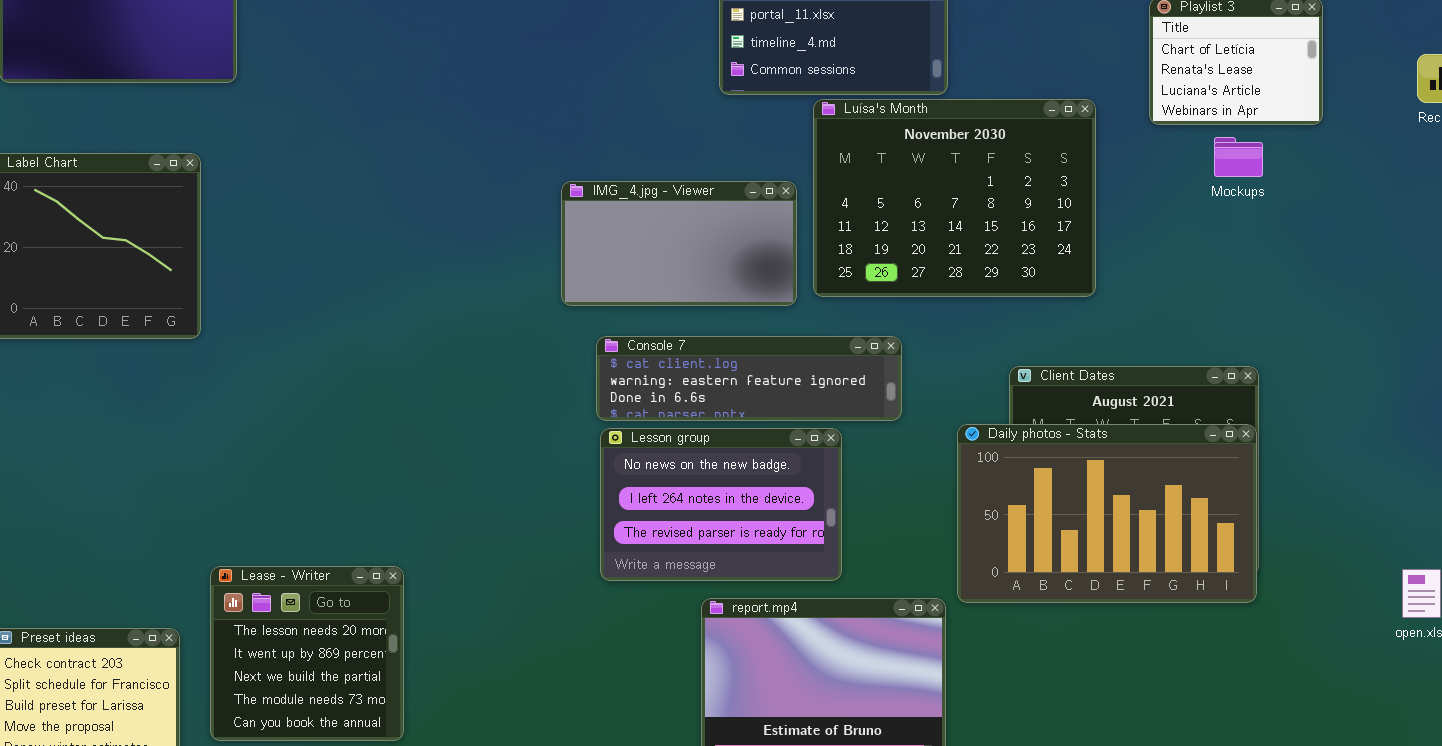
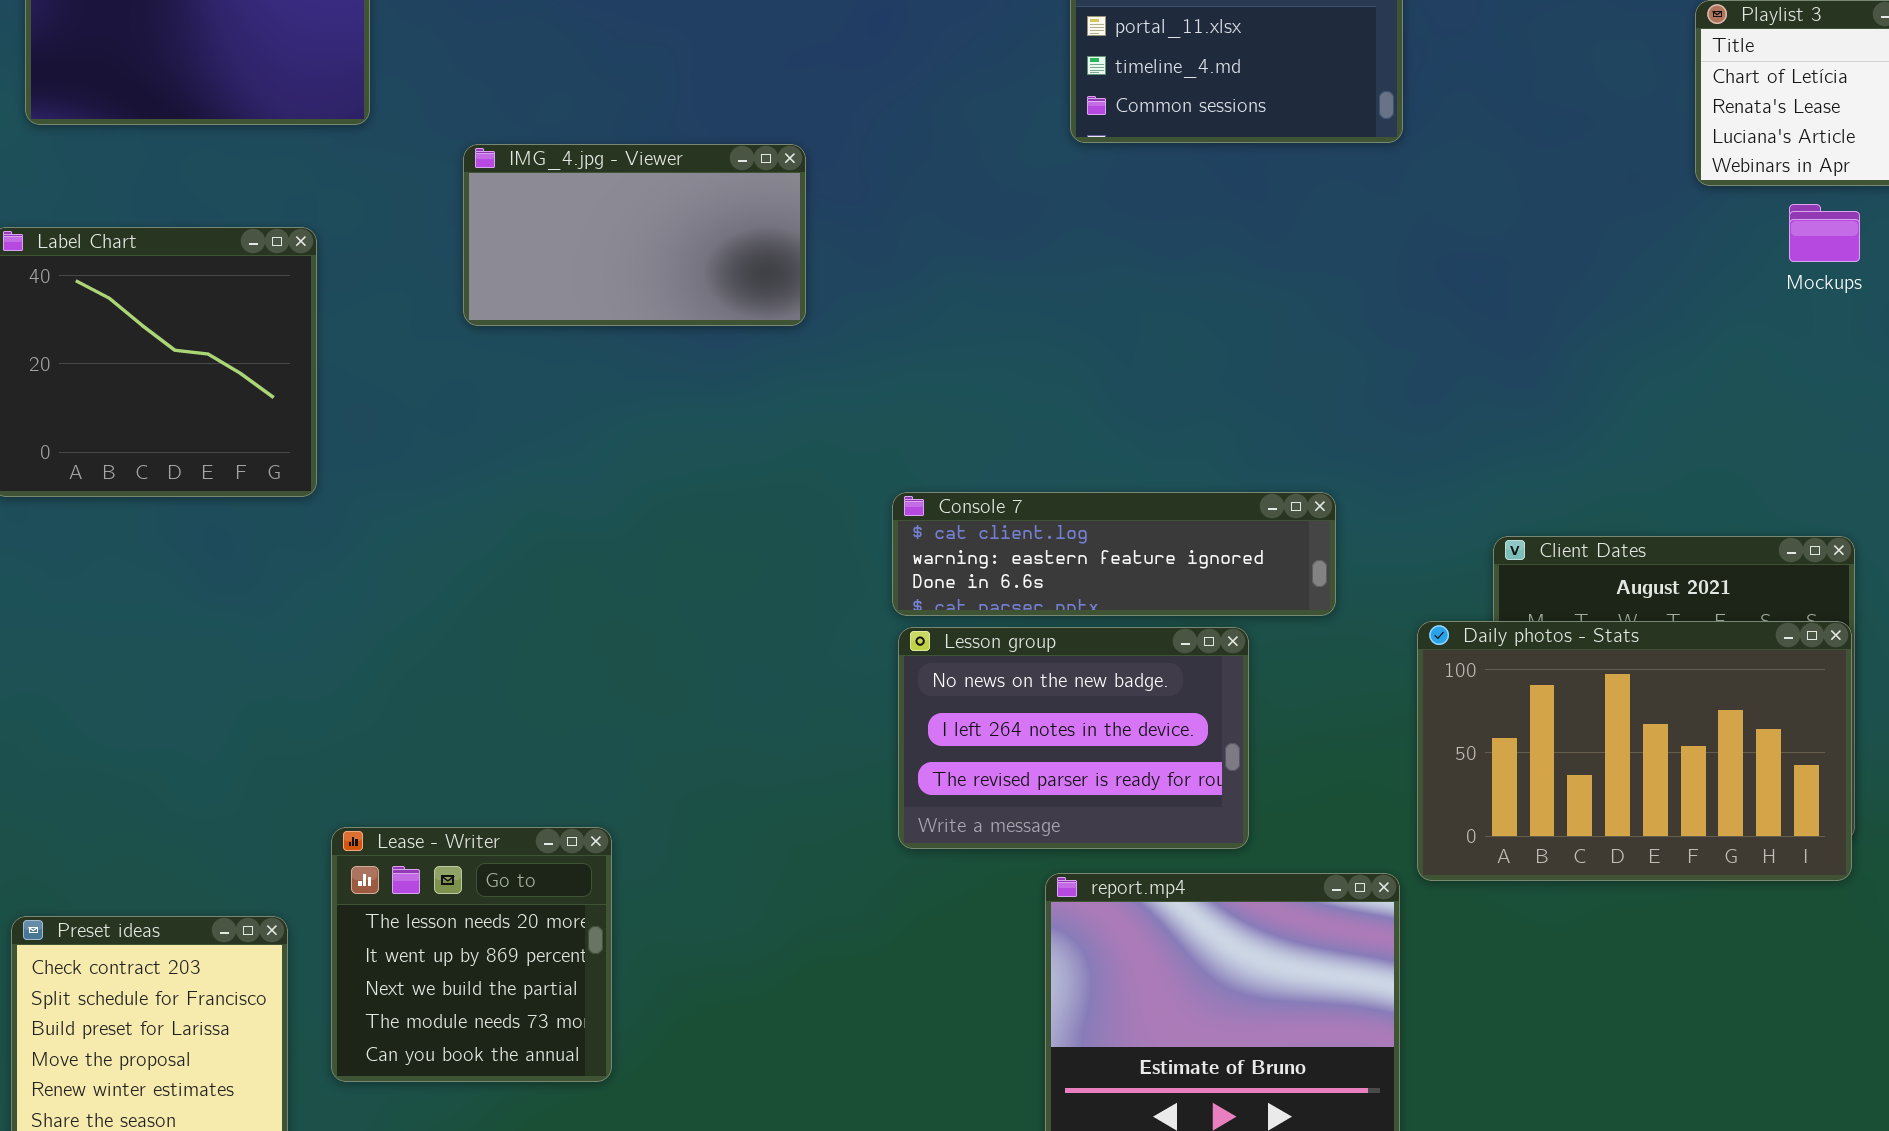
Luísa's Month: [813,99,1096,297] -> none, closed
IMG_4.jpg - Viewer: [561,181,797,306] -> [463,144,806,326], moved

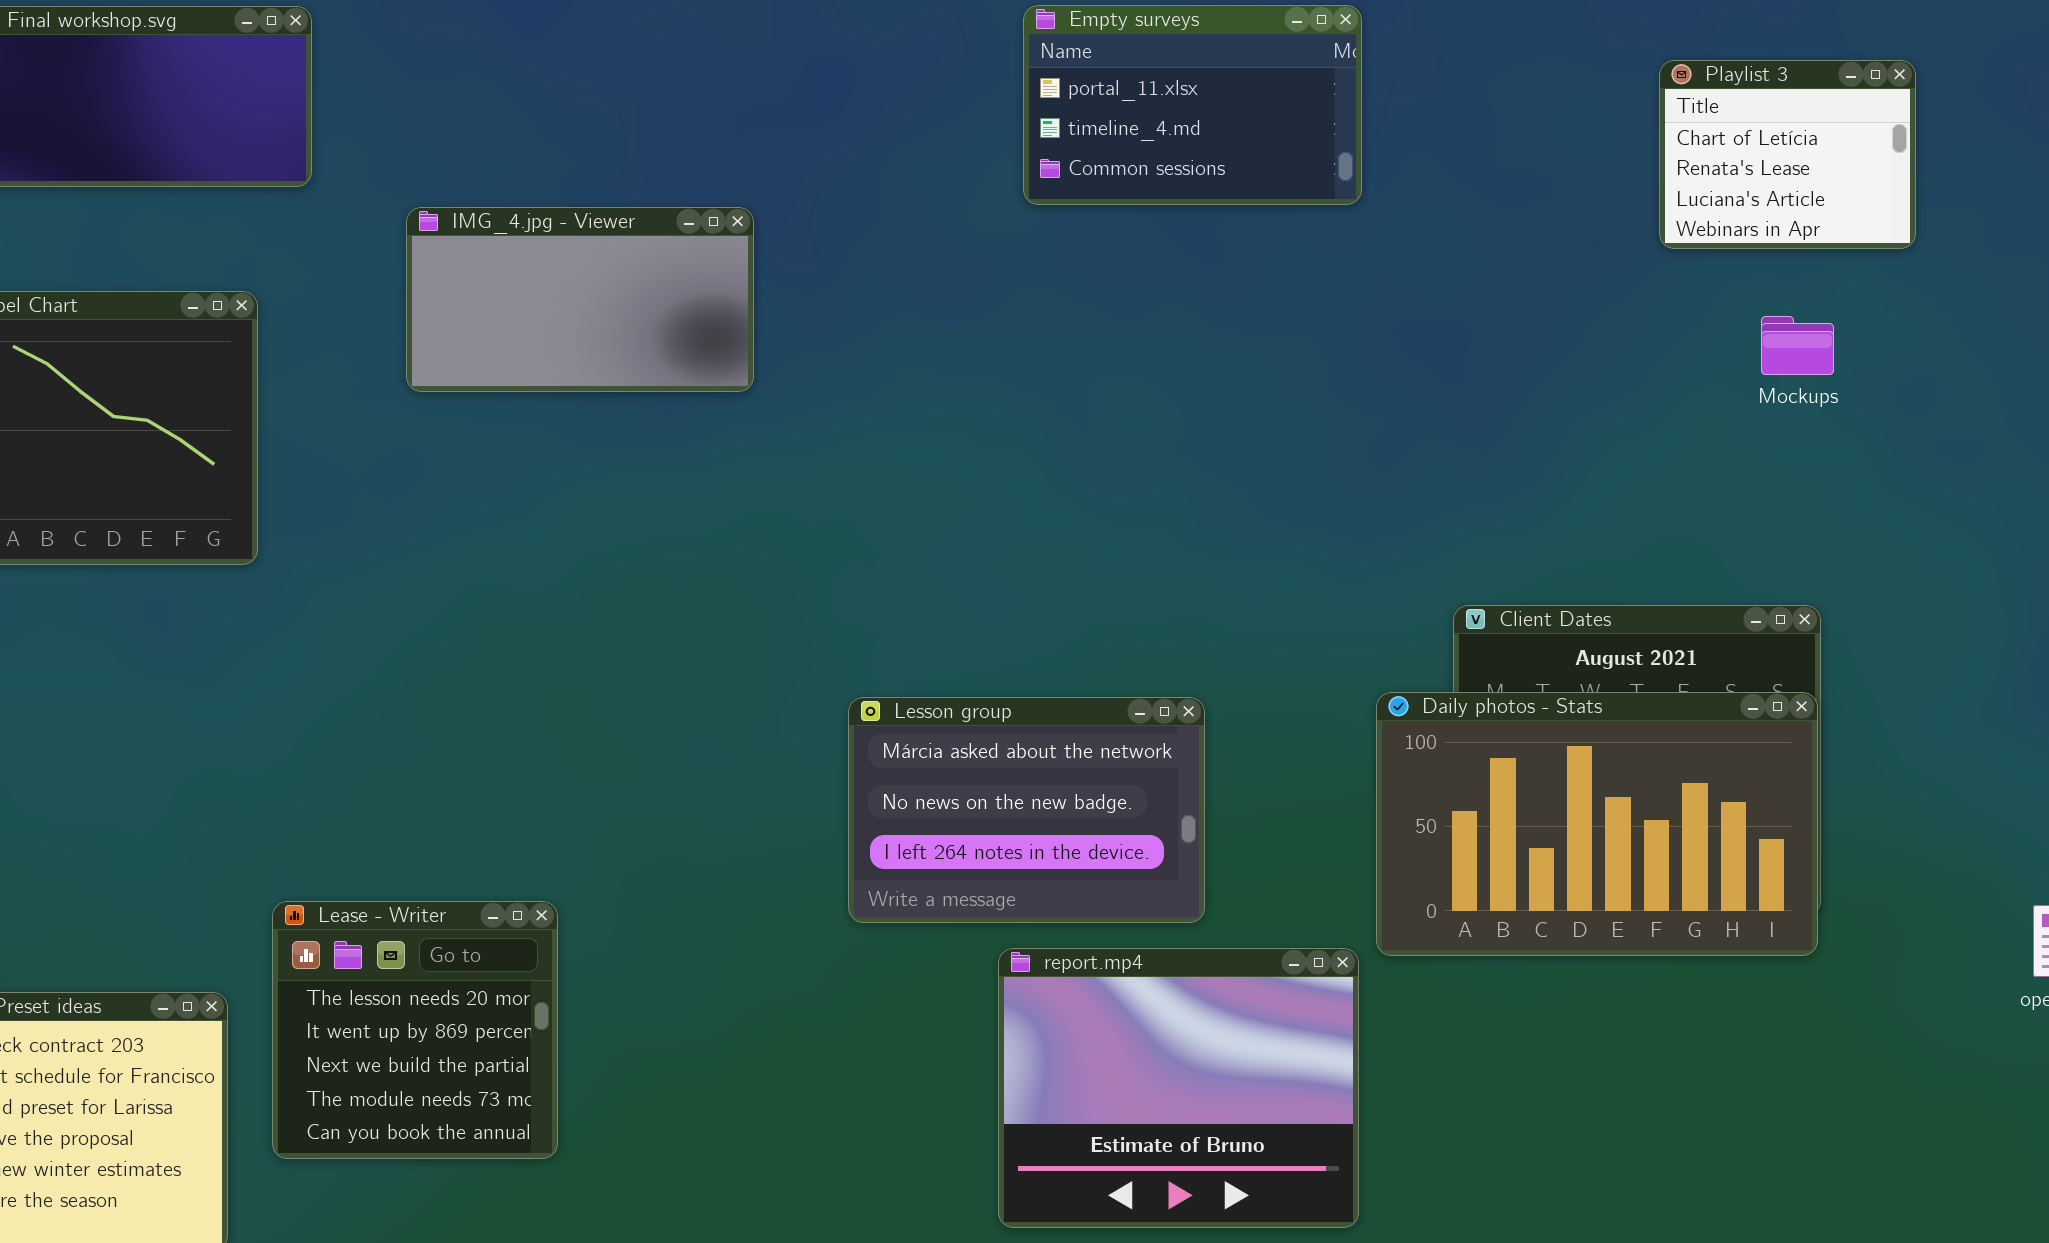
Mockups: [1789,204,1860,262] -> [1761,316,1834,375], moved
Console 7: [892,492,1336,616] -> none, closed
Lesson group: [898,627,1249,849] -> [848,697,1205,923], scrolled up 1 row

